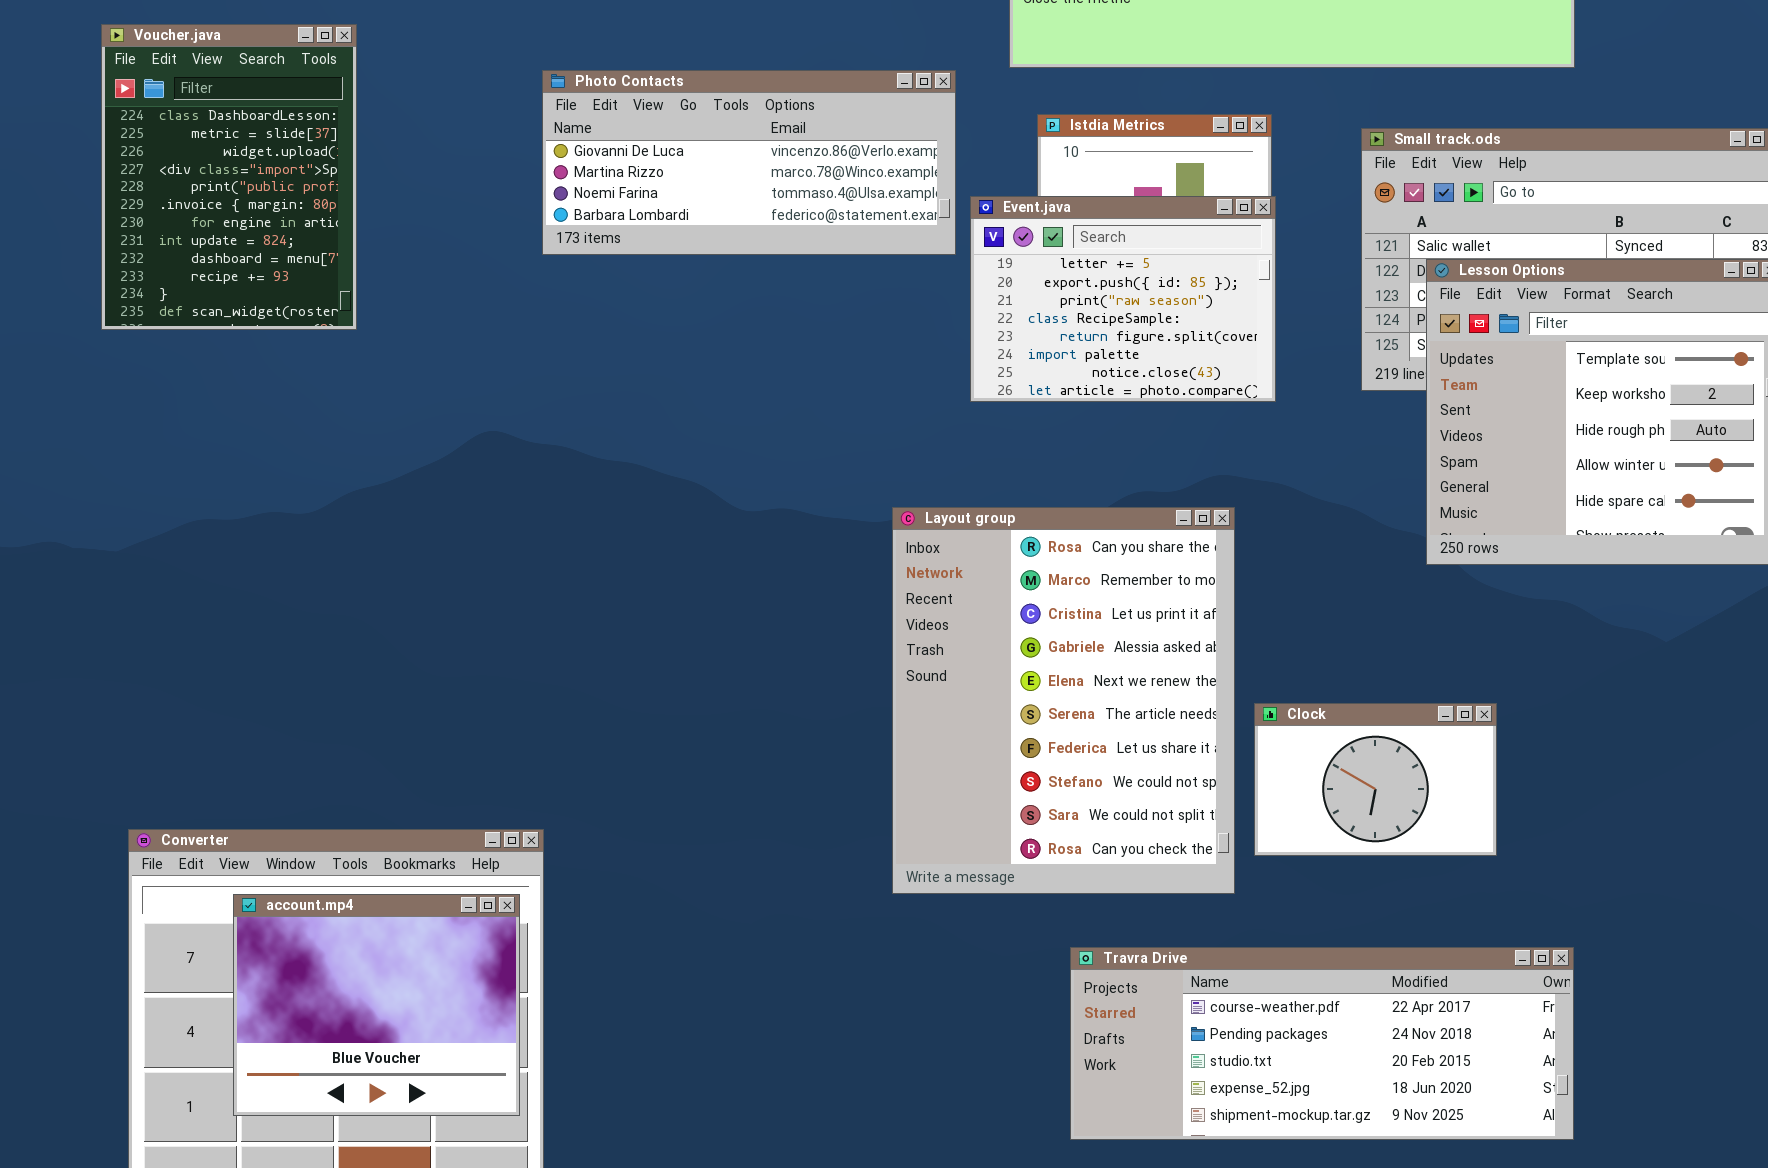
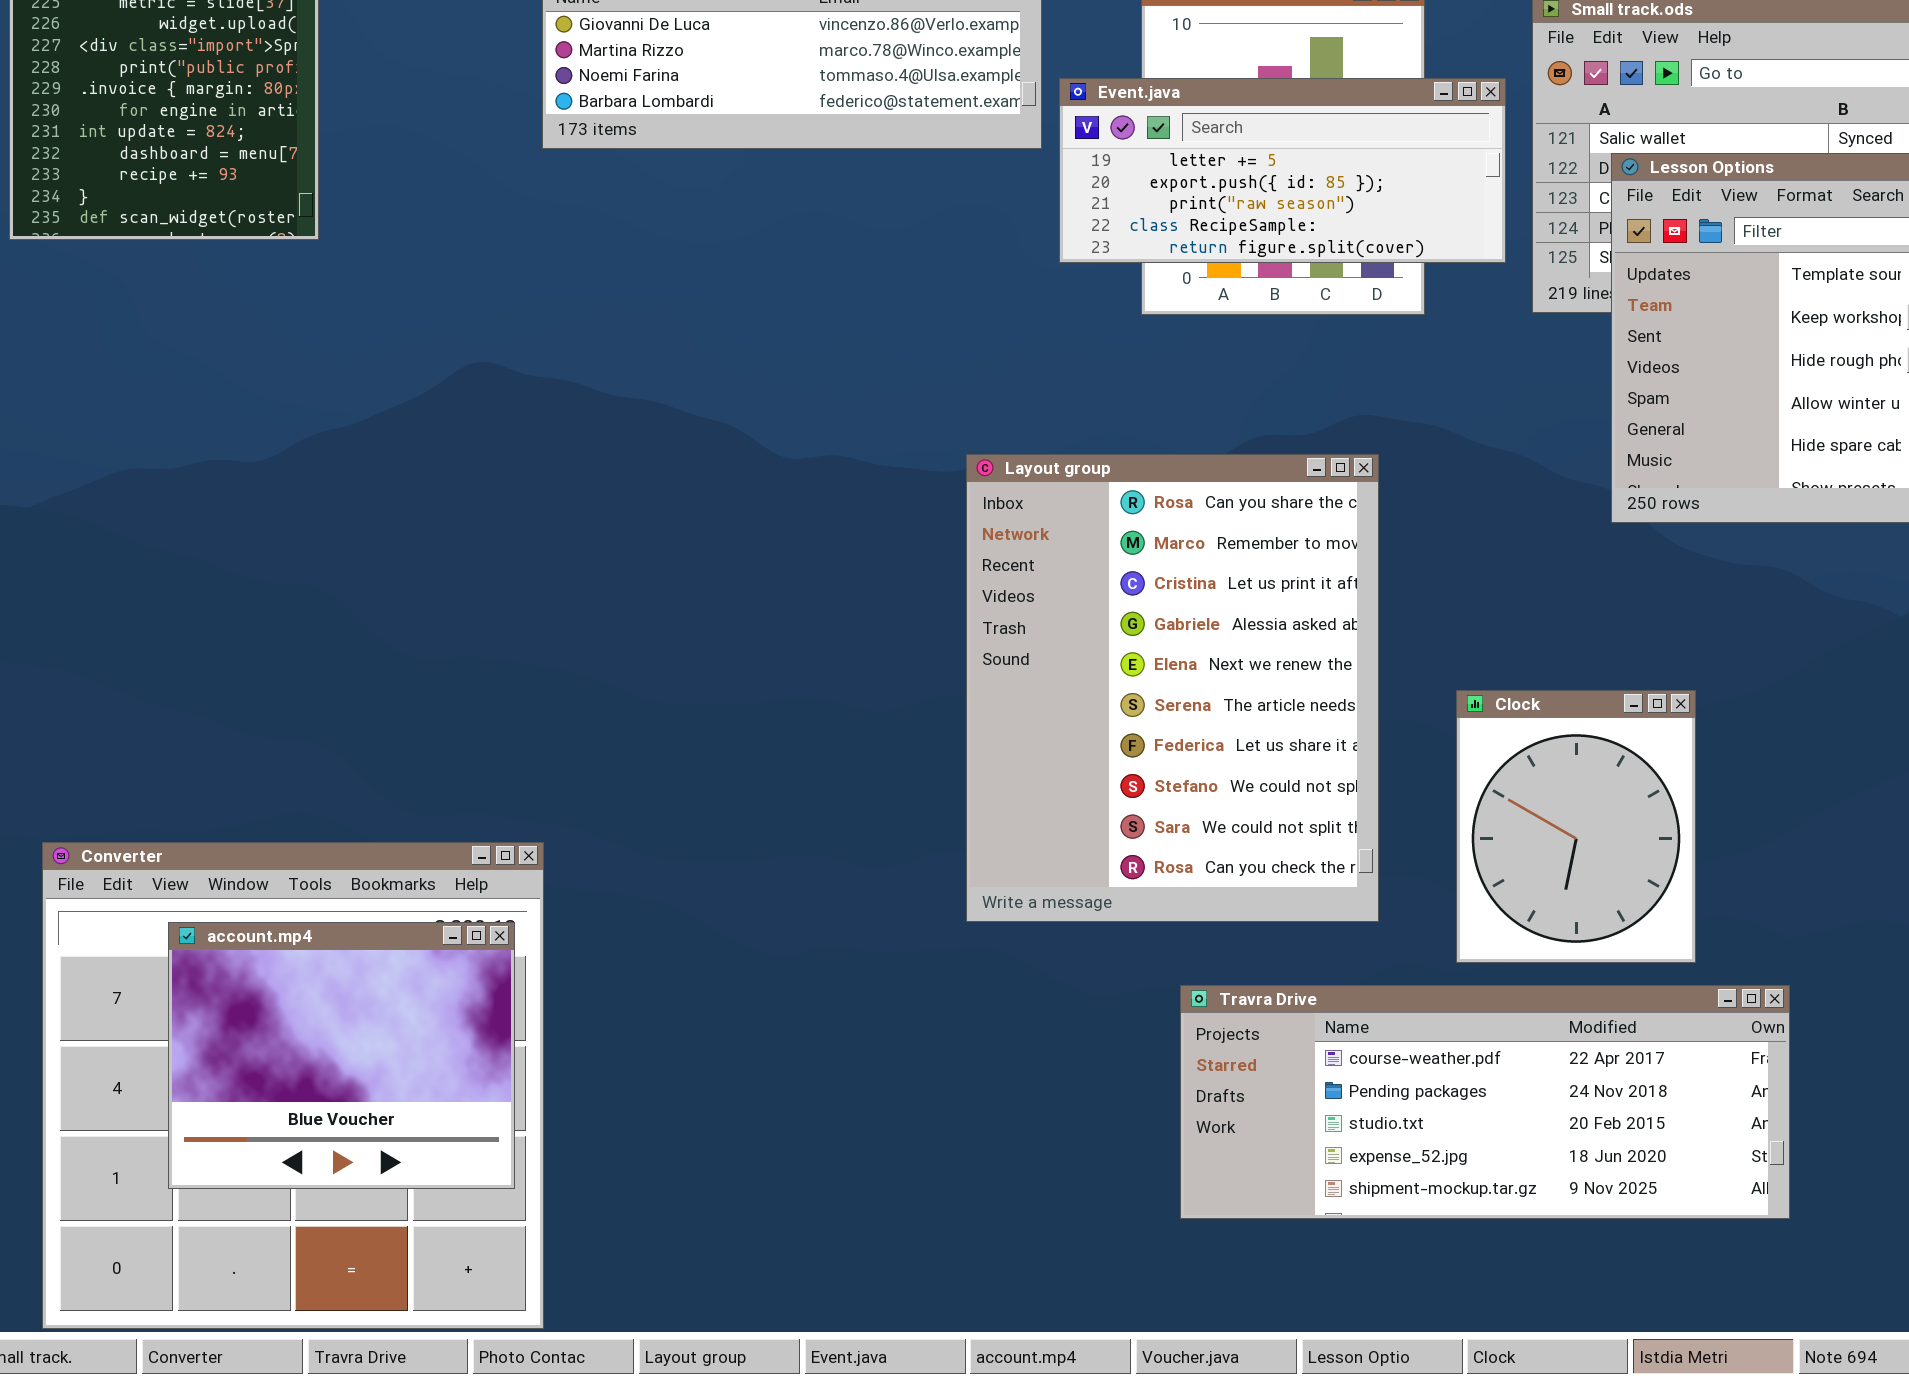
Event.java: [970,196,1276,402] -> [1059,78,1506,263], resized
Clock: [1254,703,1497,856] -> [1456,690,1696,963], resized

